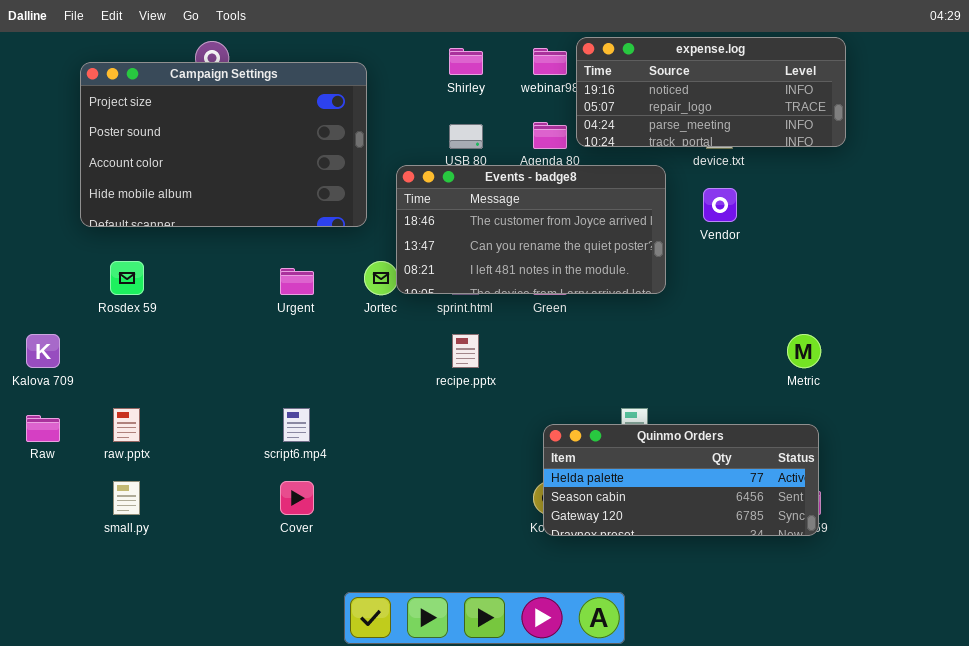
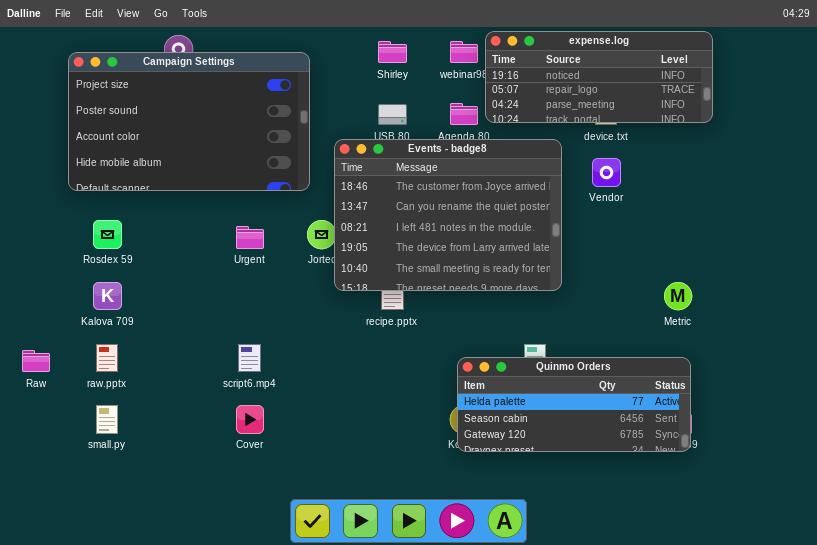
Events - badge8: [396,165,666,294] -> [334,139,562,291], resized
Kalova 709: [26,334,60,368] -> [93,282,122,310], moved

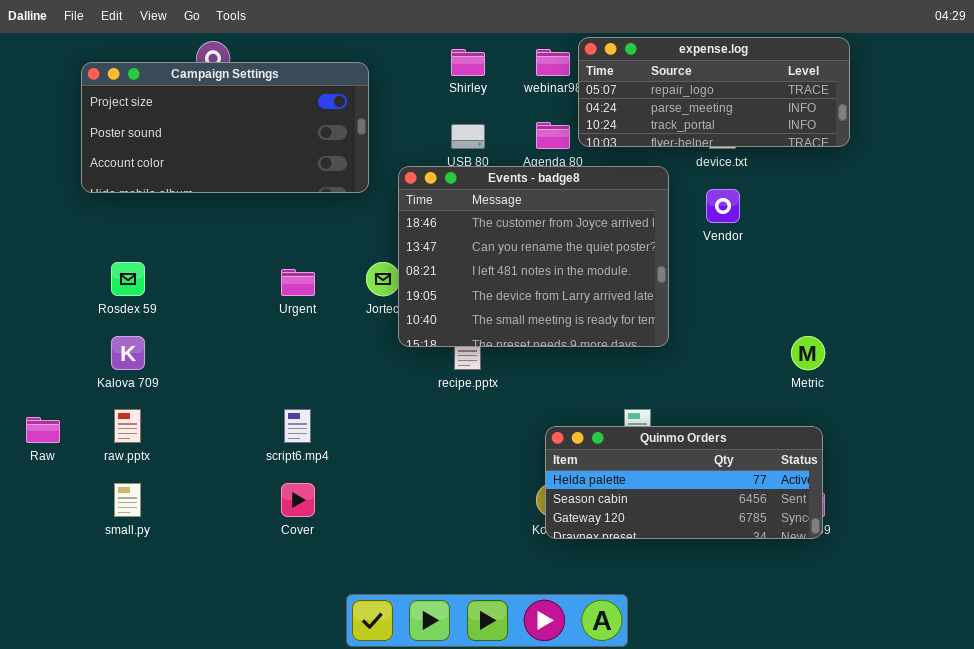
expense.log: [485,31,713,123] -> [578,37,850,147], scrolled down 1 row
Campaign Settings: [68,52,310,191] -> [81,62,369,193], resized

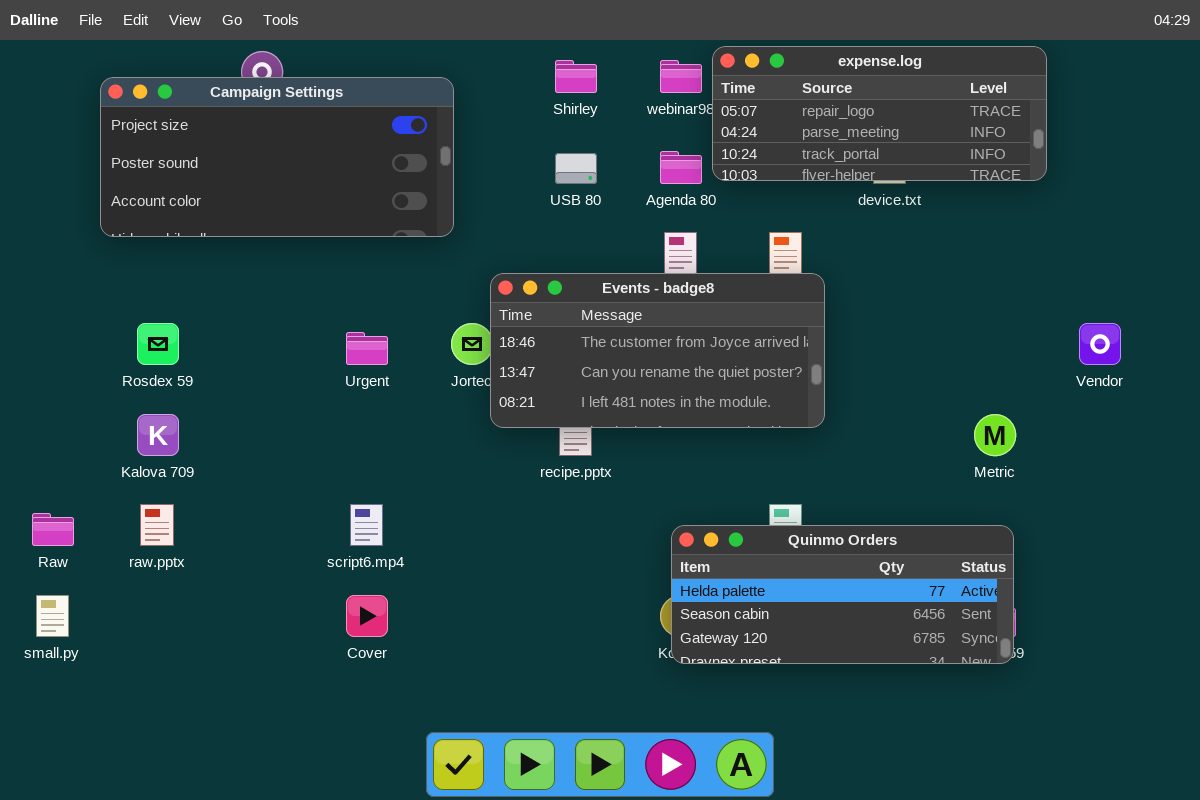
Events - badge8: [398,166,669,347] -> [490,273,825,428], resized
Vendor: [706,189,740,223] -> [1079,323,1121,365], moved
small.py: [114,483,141,517] -> [36,595,69,637], moved

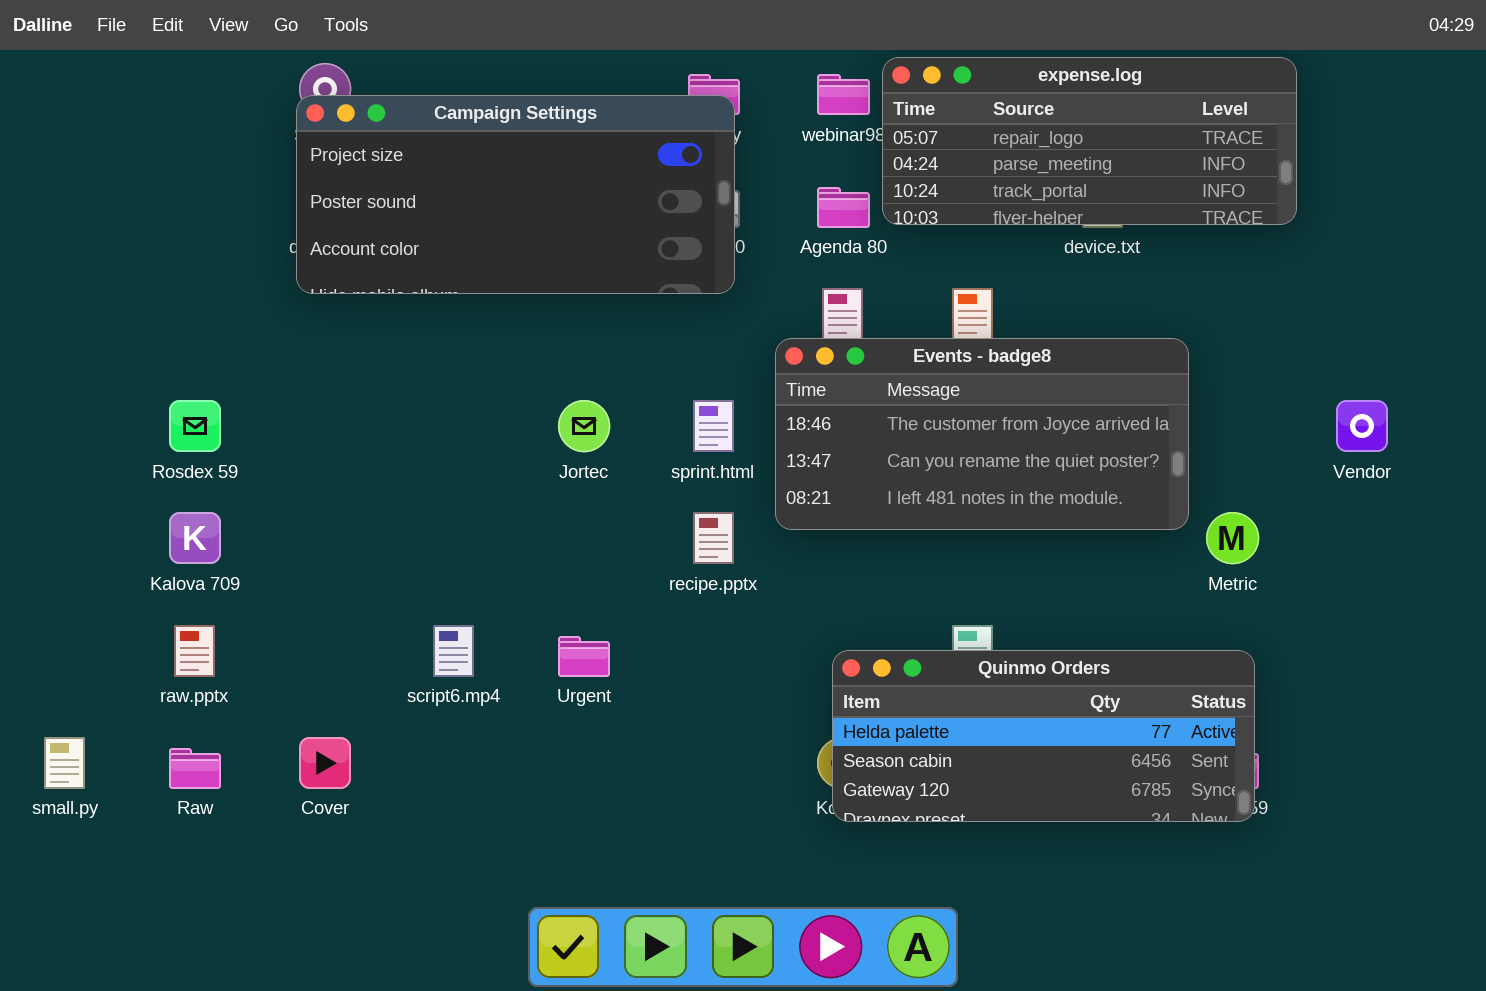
Campaign Settings: [100,77,454,237] -> [296,95,735,294], moved
Events - badge8: [490,273,825,428] -> [775,338,1189,530], moved
Urgent: [346,332,388,365] -> [558,636,610,677], moved
Raw: [32,513,74,546] -> [169,748,221,789], moved
Cover: [346,595,388,637] -> [299,737,351,789], moved

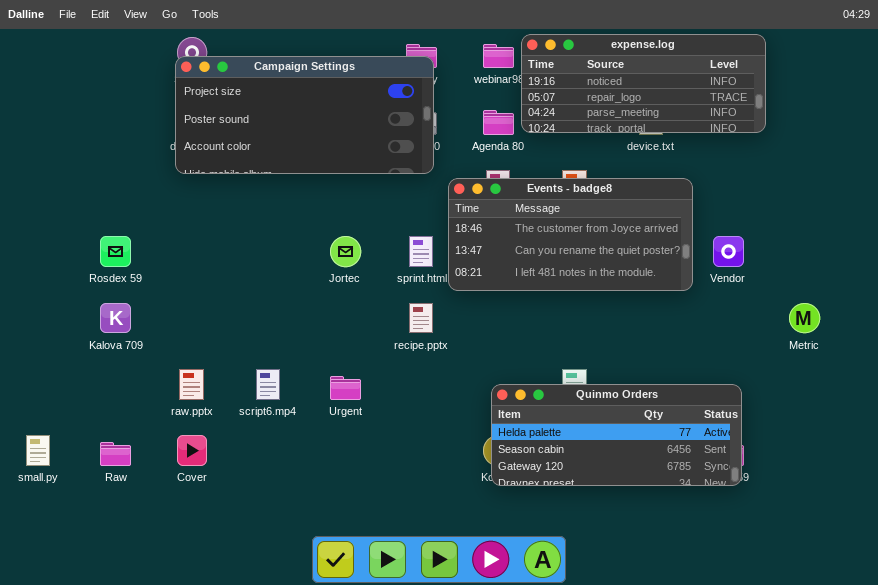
expense.log: [882,57,1297,225] -> [521,34,766,133], scrolled up 1 row
Events - badge8: [775,338,1189,530] -> [448,178,693,291], moved
Vendor: [1336,400,1388,452] -> [713,236,744,267], moved
Metric: [1206,512,1259,564] -> [789,303,820,333], moved
raw.pptx: [174,625,215,677] -> [179,369,204,400], moved

